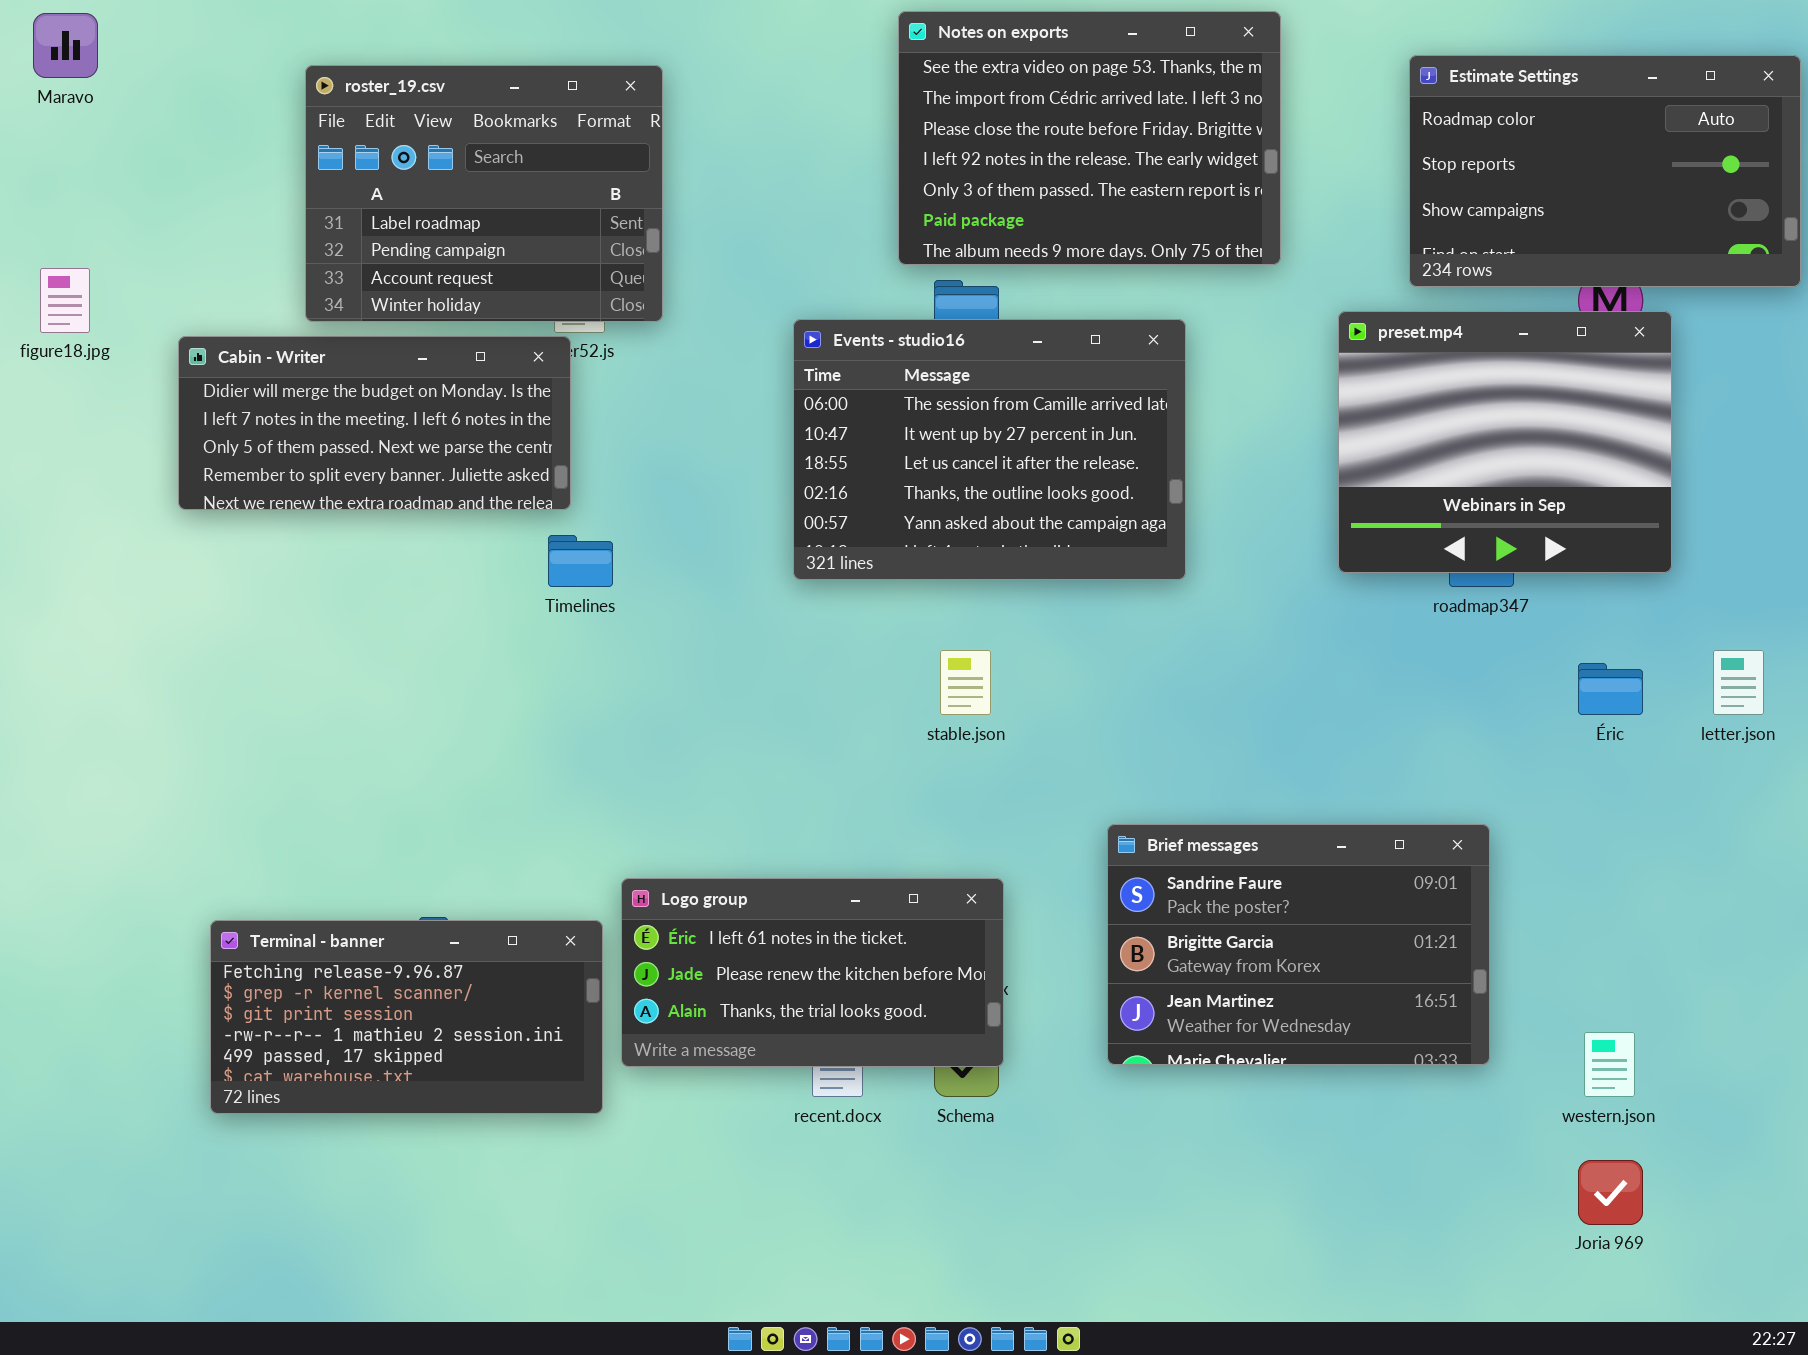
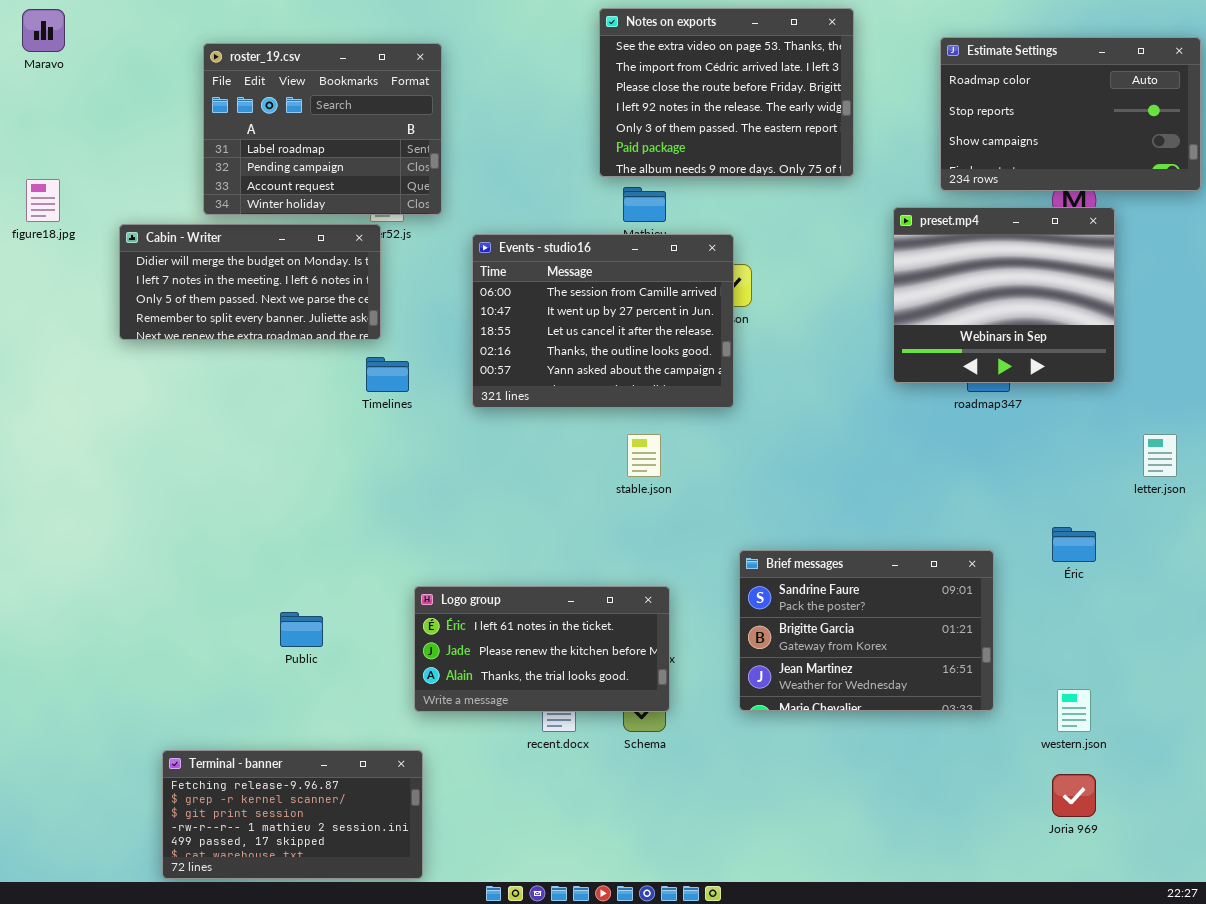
Events - studio16: [793,319,1186,580] -> [472,234,734,408], moved
Éric: [1578,663,1643,715] -> [1052,527,1096,562], moved
Terminal - banner: [210,920,603,1114] -> [162,750,423,879], moved

